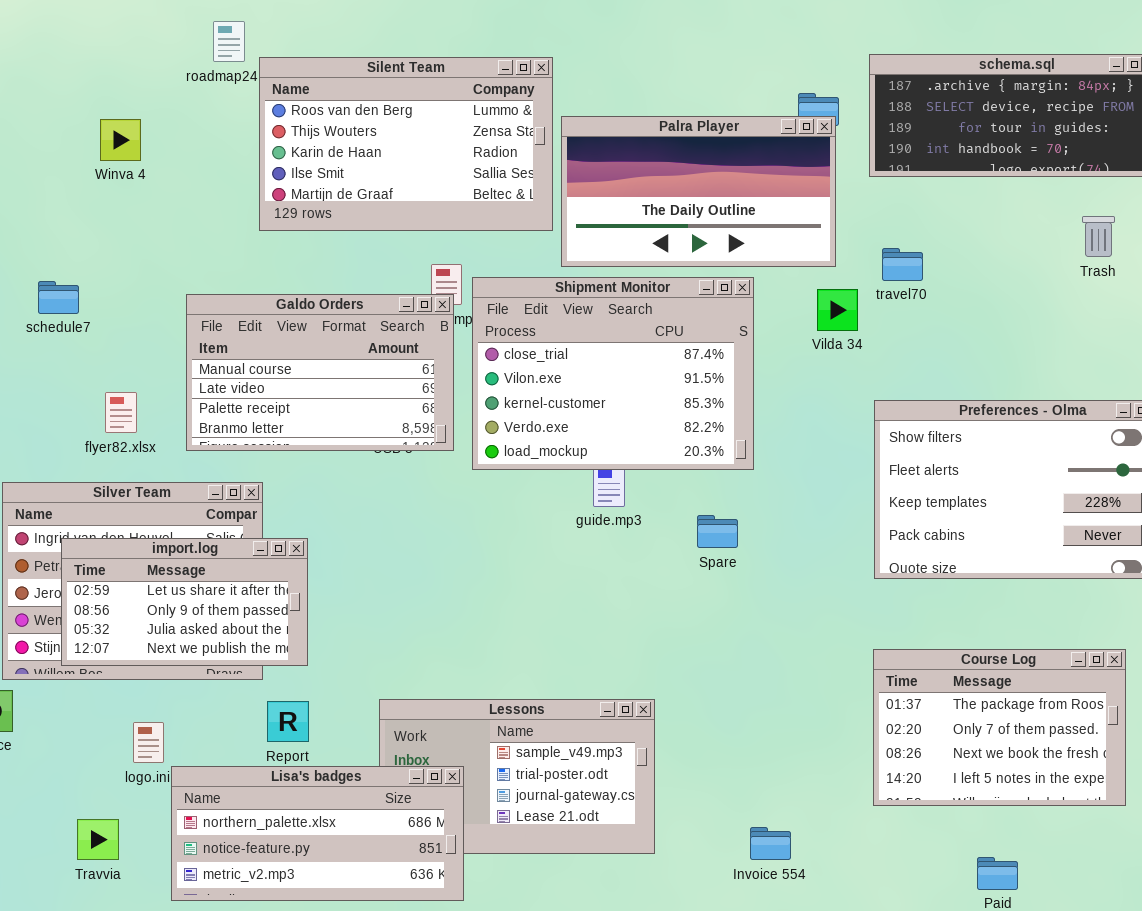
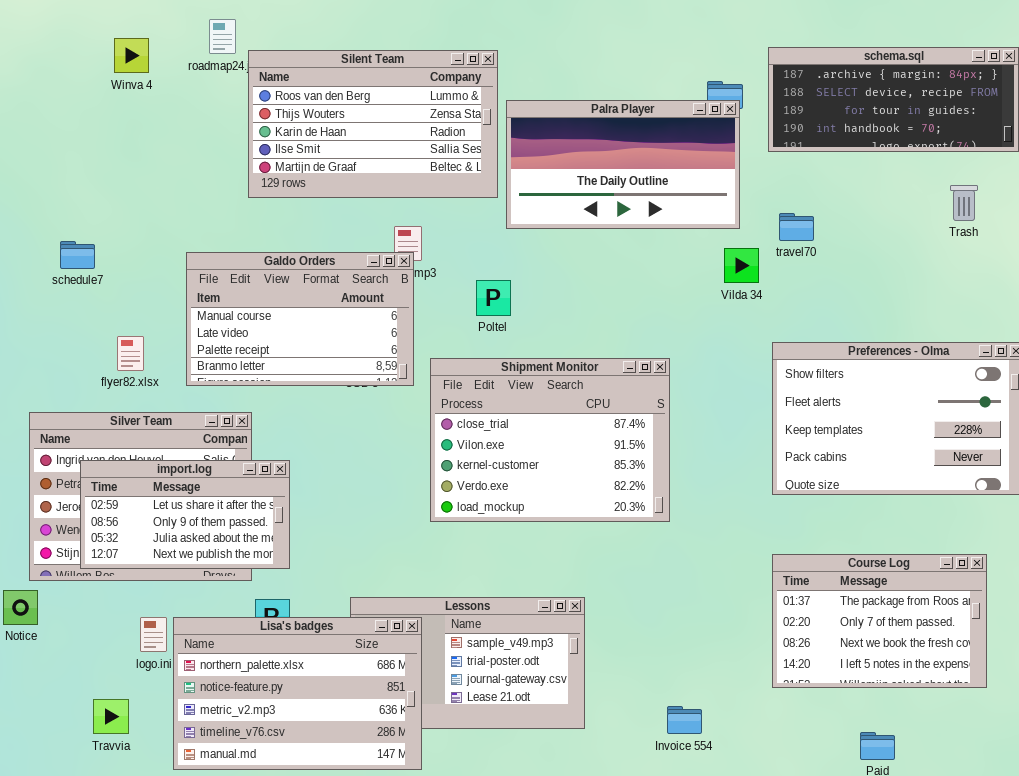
Winva 4: [100,119,141,161] -> [114,38,149,73], moved
Shipment Monitor: [472,277,754,470] -> [430,358,670,522], moved
Lisa's badges: [171,766,464,901] -> [173,617,422,770], resized

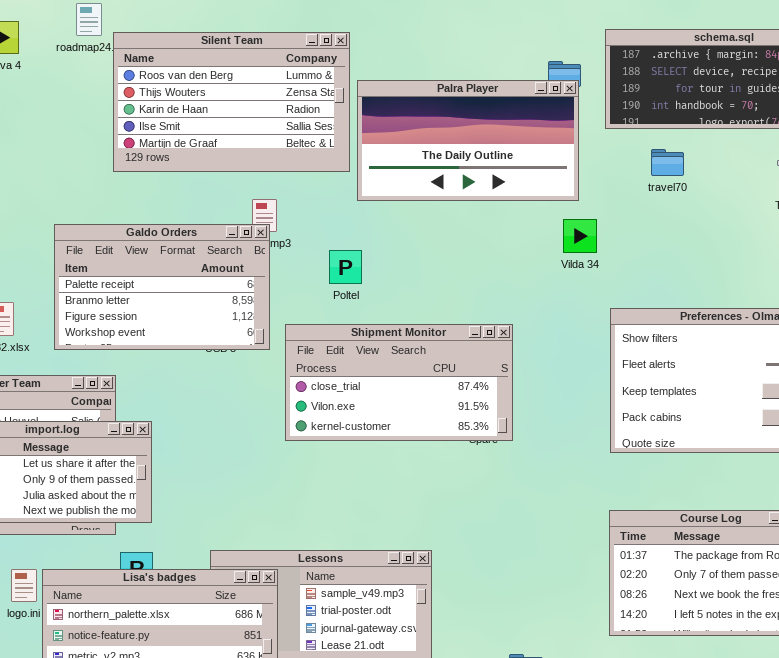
travel70: [779,213,814,241] -> [651,149,684,176], moved
Galdo Orders: [186,252,414,386] -> [54,224,270,350], scrolled down 2 rows
Shipment Monitor: [430,358,670,522] -> [285,324,513,441], resized

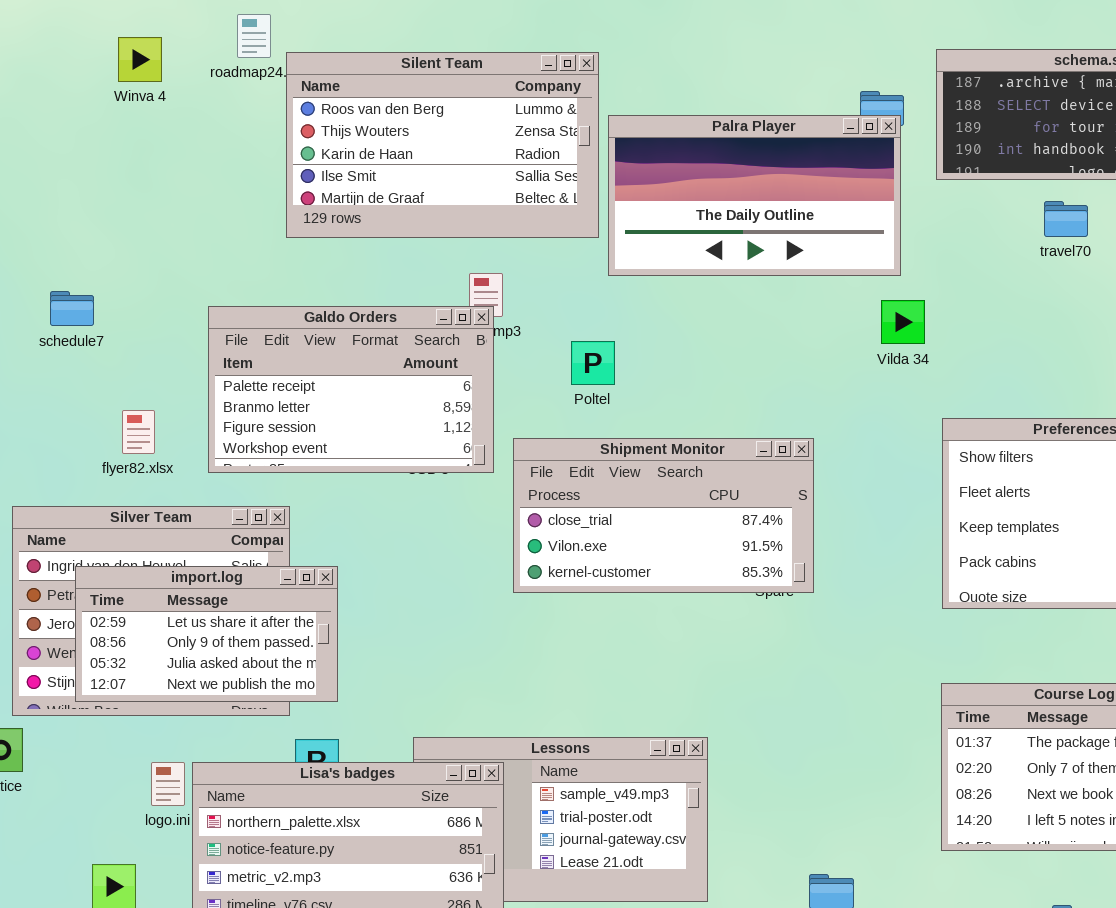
travel70: [651,149,684,176] -> [1044,201,1088,237], moved

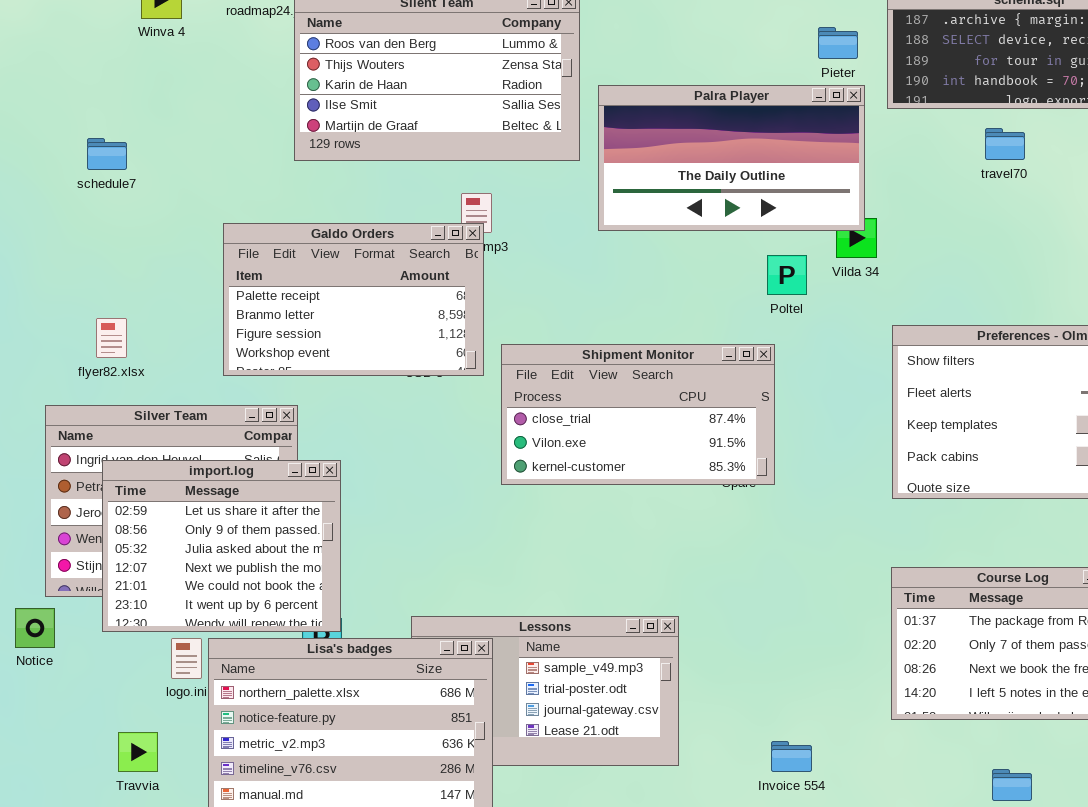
Palra Player: [608,115,901,276] -> [598,85,865,231], moved
schedule7: [50,291,94,326] -> [87,138,127,170], moved
Poltel: [571,341,615,385] -> [767,255,807,295], moved
flyer82.xlsx: [122,410,155,454] -> [96,318,127,358], moved
import.log: [75,566,338,702] -> [102,460,341,632], resized

